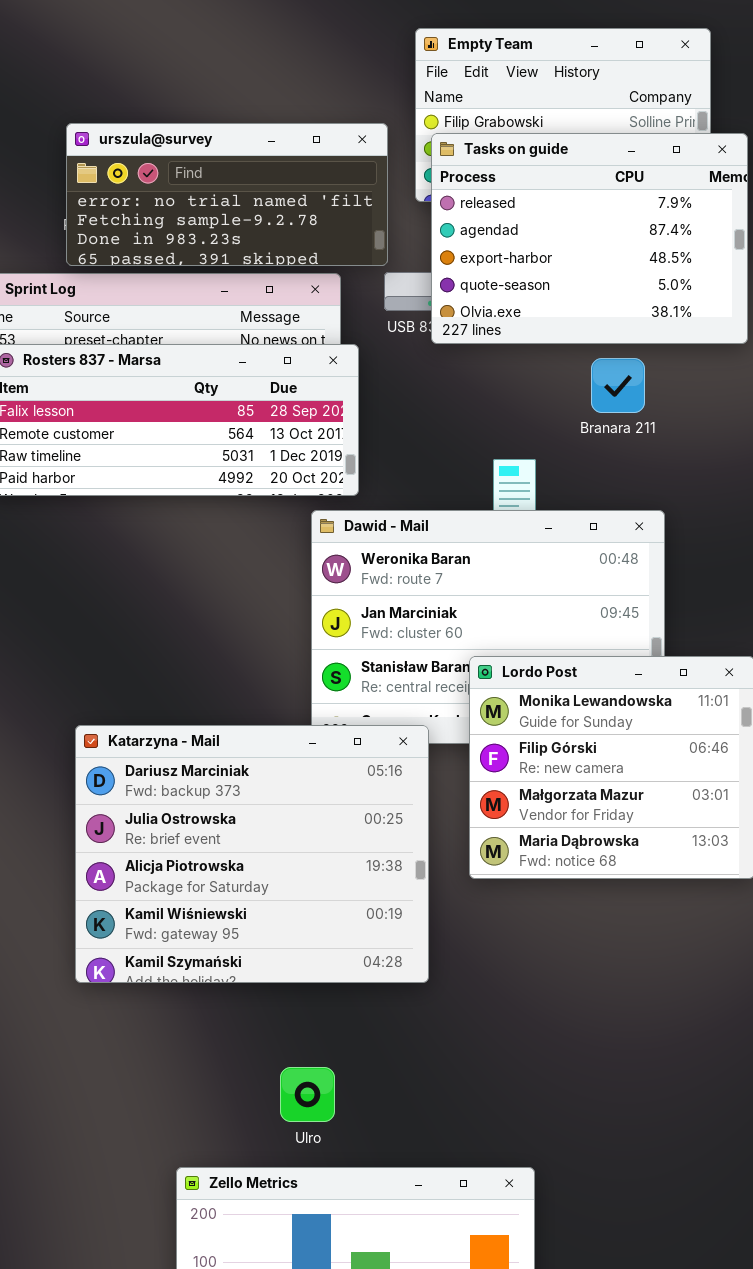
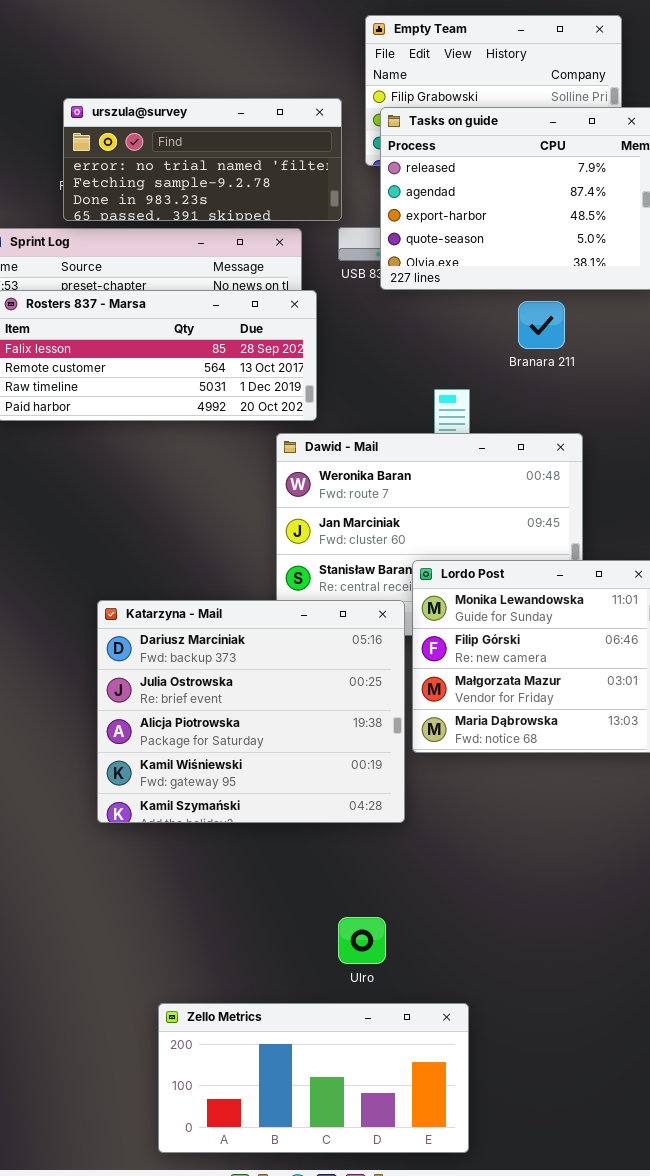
Katarzyna - Mail: [75,725,429,983] -> [97,600,405,823], moved
Ulro: [280,1067,335,1122] -> [338,917,386,964], moved

